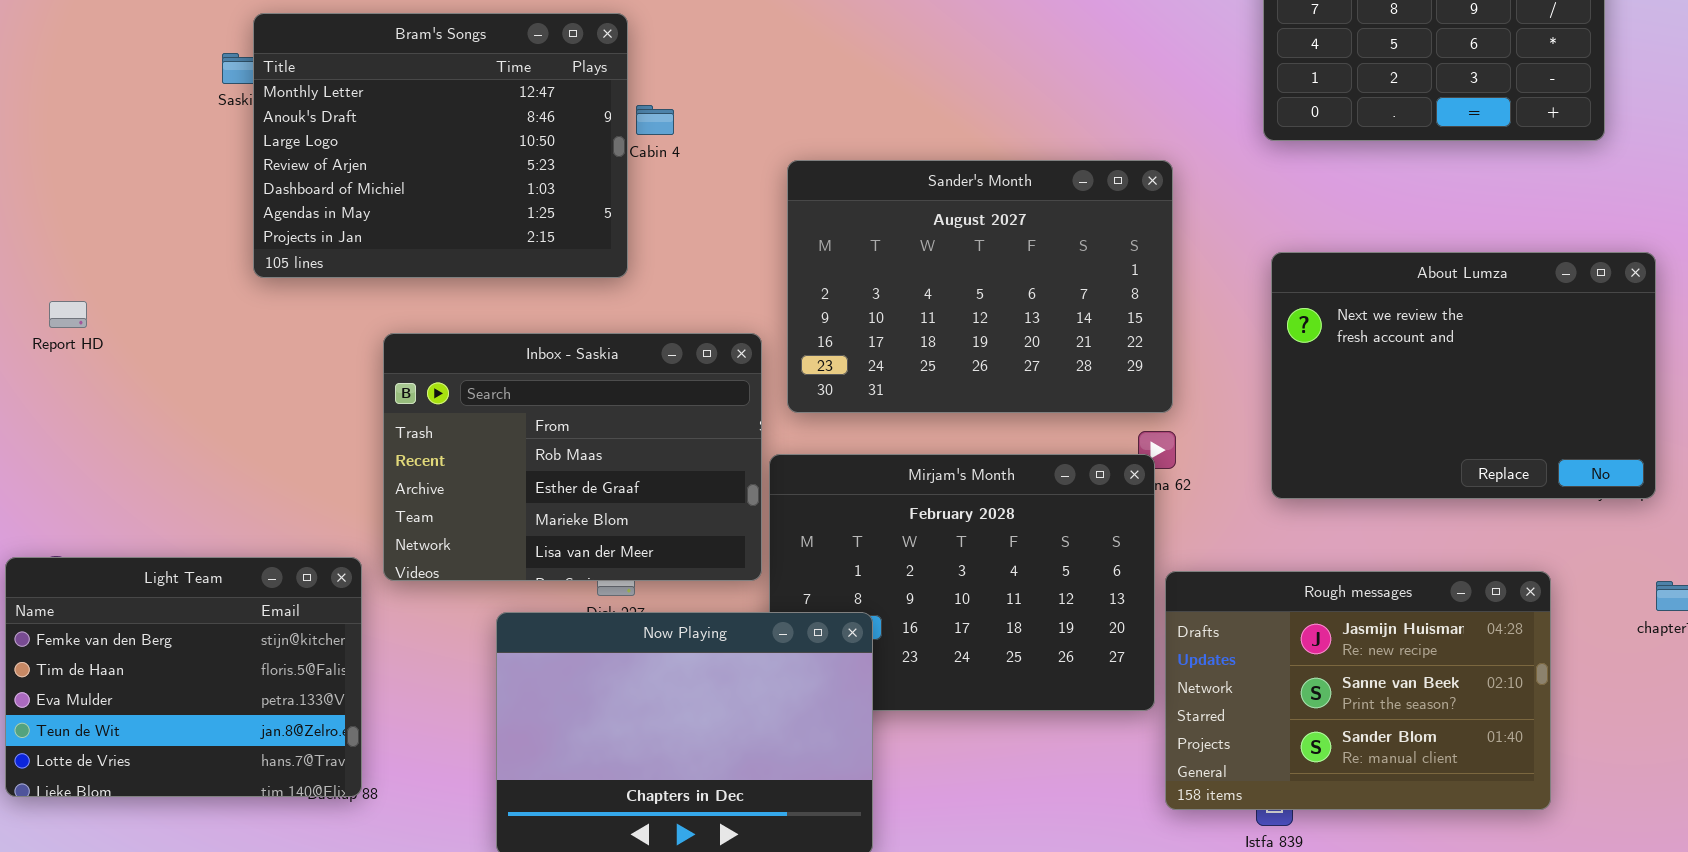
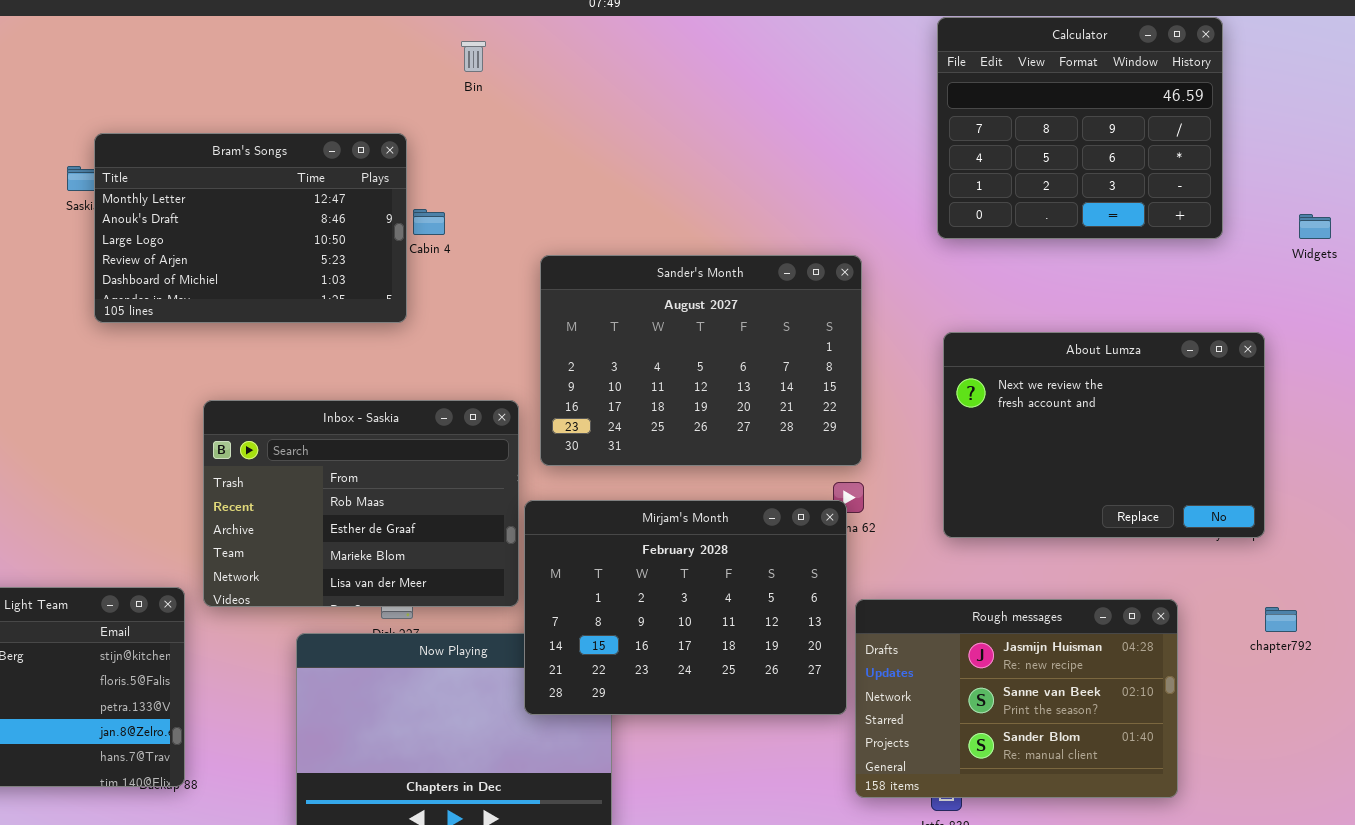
Bram's Songs: [253,13,628,278] -> [94,133,407,323], resized
Mirjam's Month: [769,454,1155,711] -> [524,500,847,715], raised

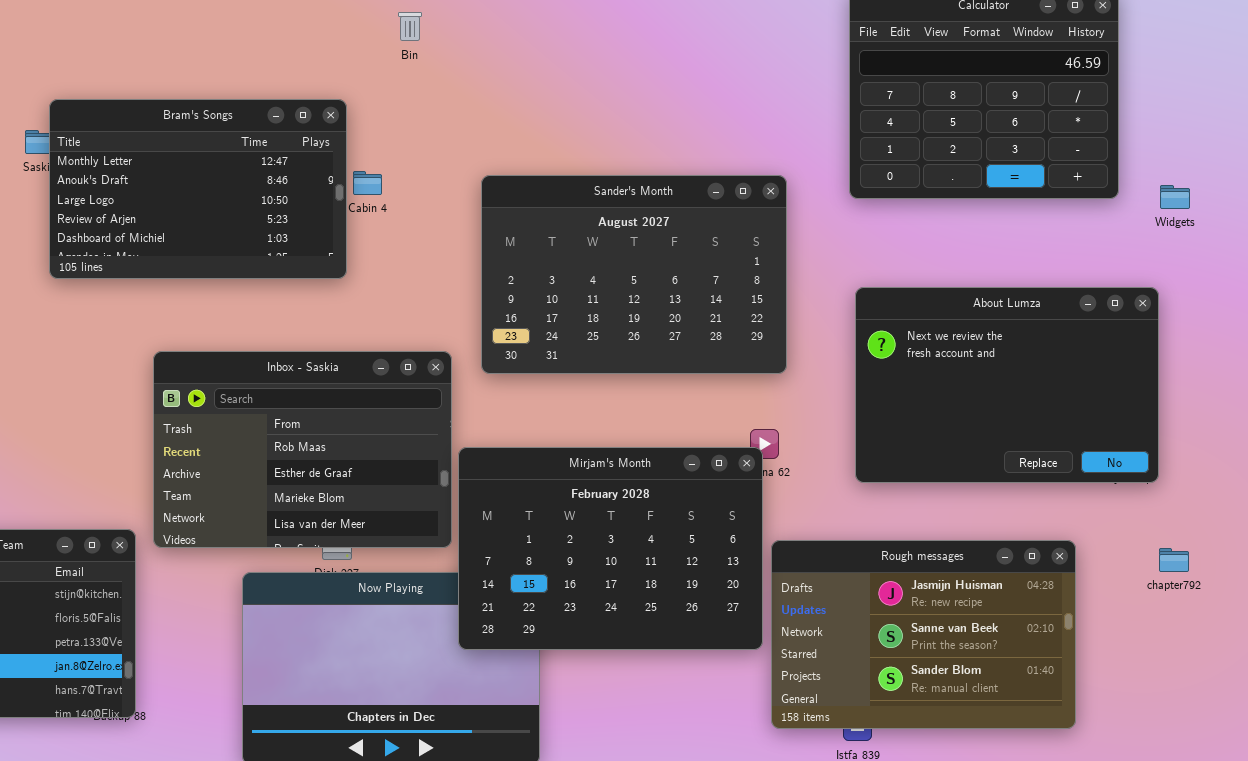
Widgets: [1299,214,1331,239] -> [1160,185,1190,209], moved
Sander's Month: [540,255,862,466] -> [481,175,787,374], moved

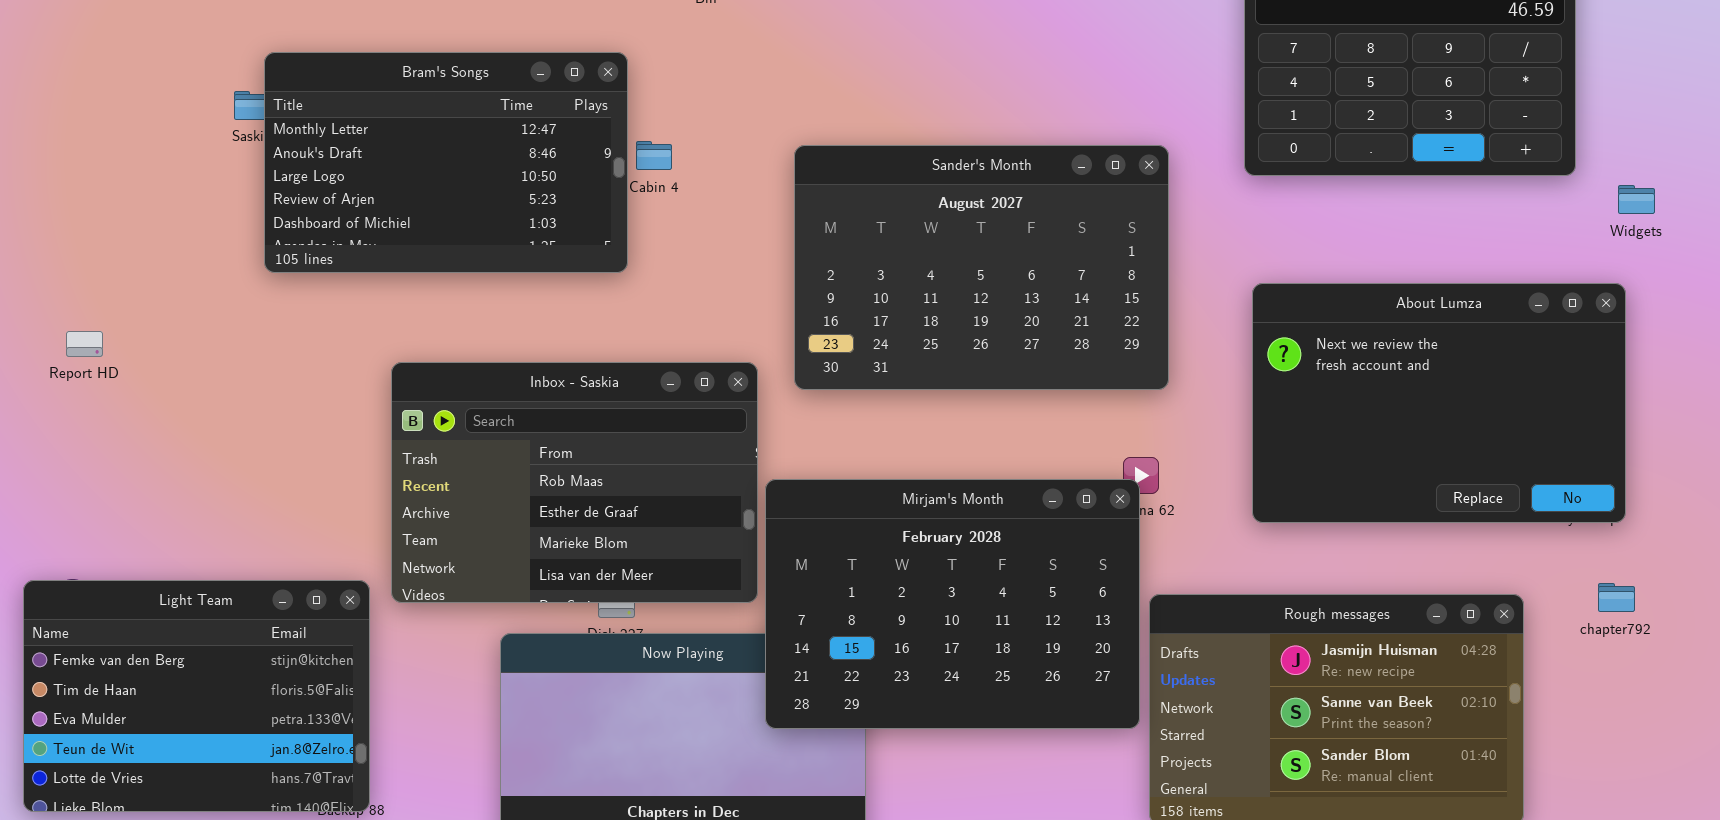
Widgets: [1160,185,1190,209] -> [1618,185,1655,214], moved
chapter792: [1159,548,1189,572] -> [1598,583,1635,612], moved

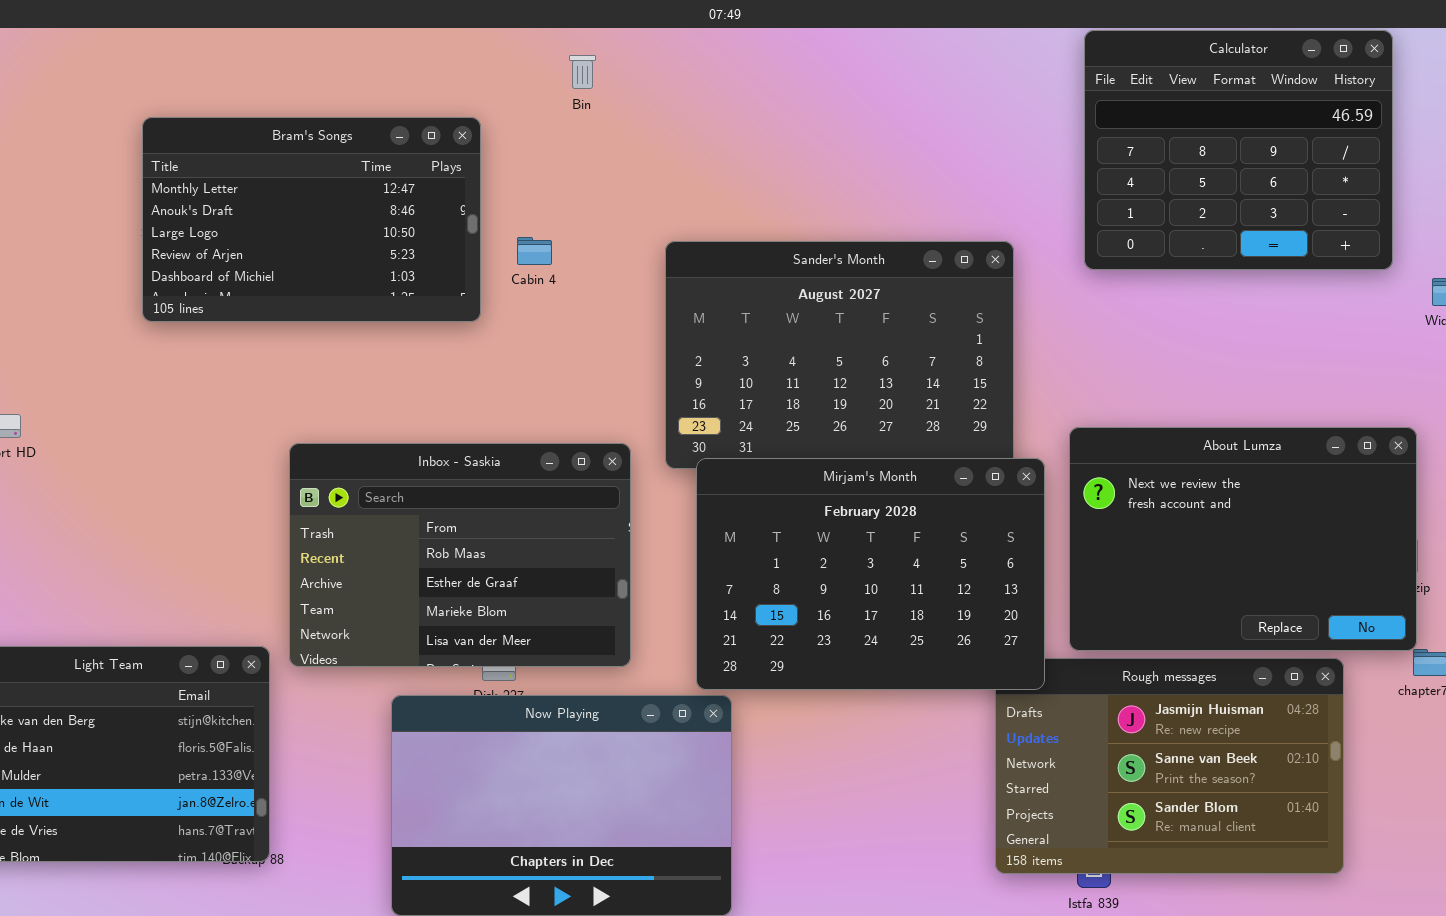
Bram's Songs: [264,52,628,273] -> [142,117,481,322], moved
About Lumza: [1252,283,1626,523] -> [1069,427,1417,651], moved
Mirjam's Month: [765,479,1140,729] -> [696,458,1045,690], moved

